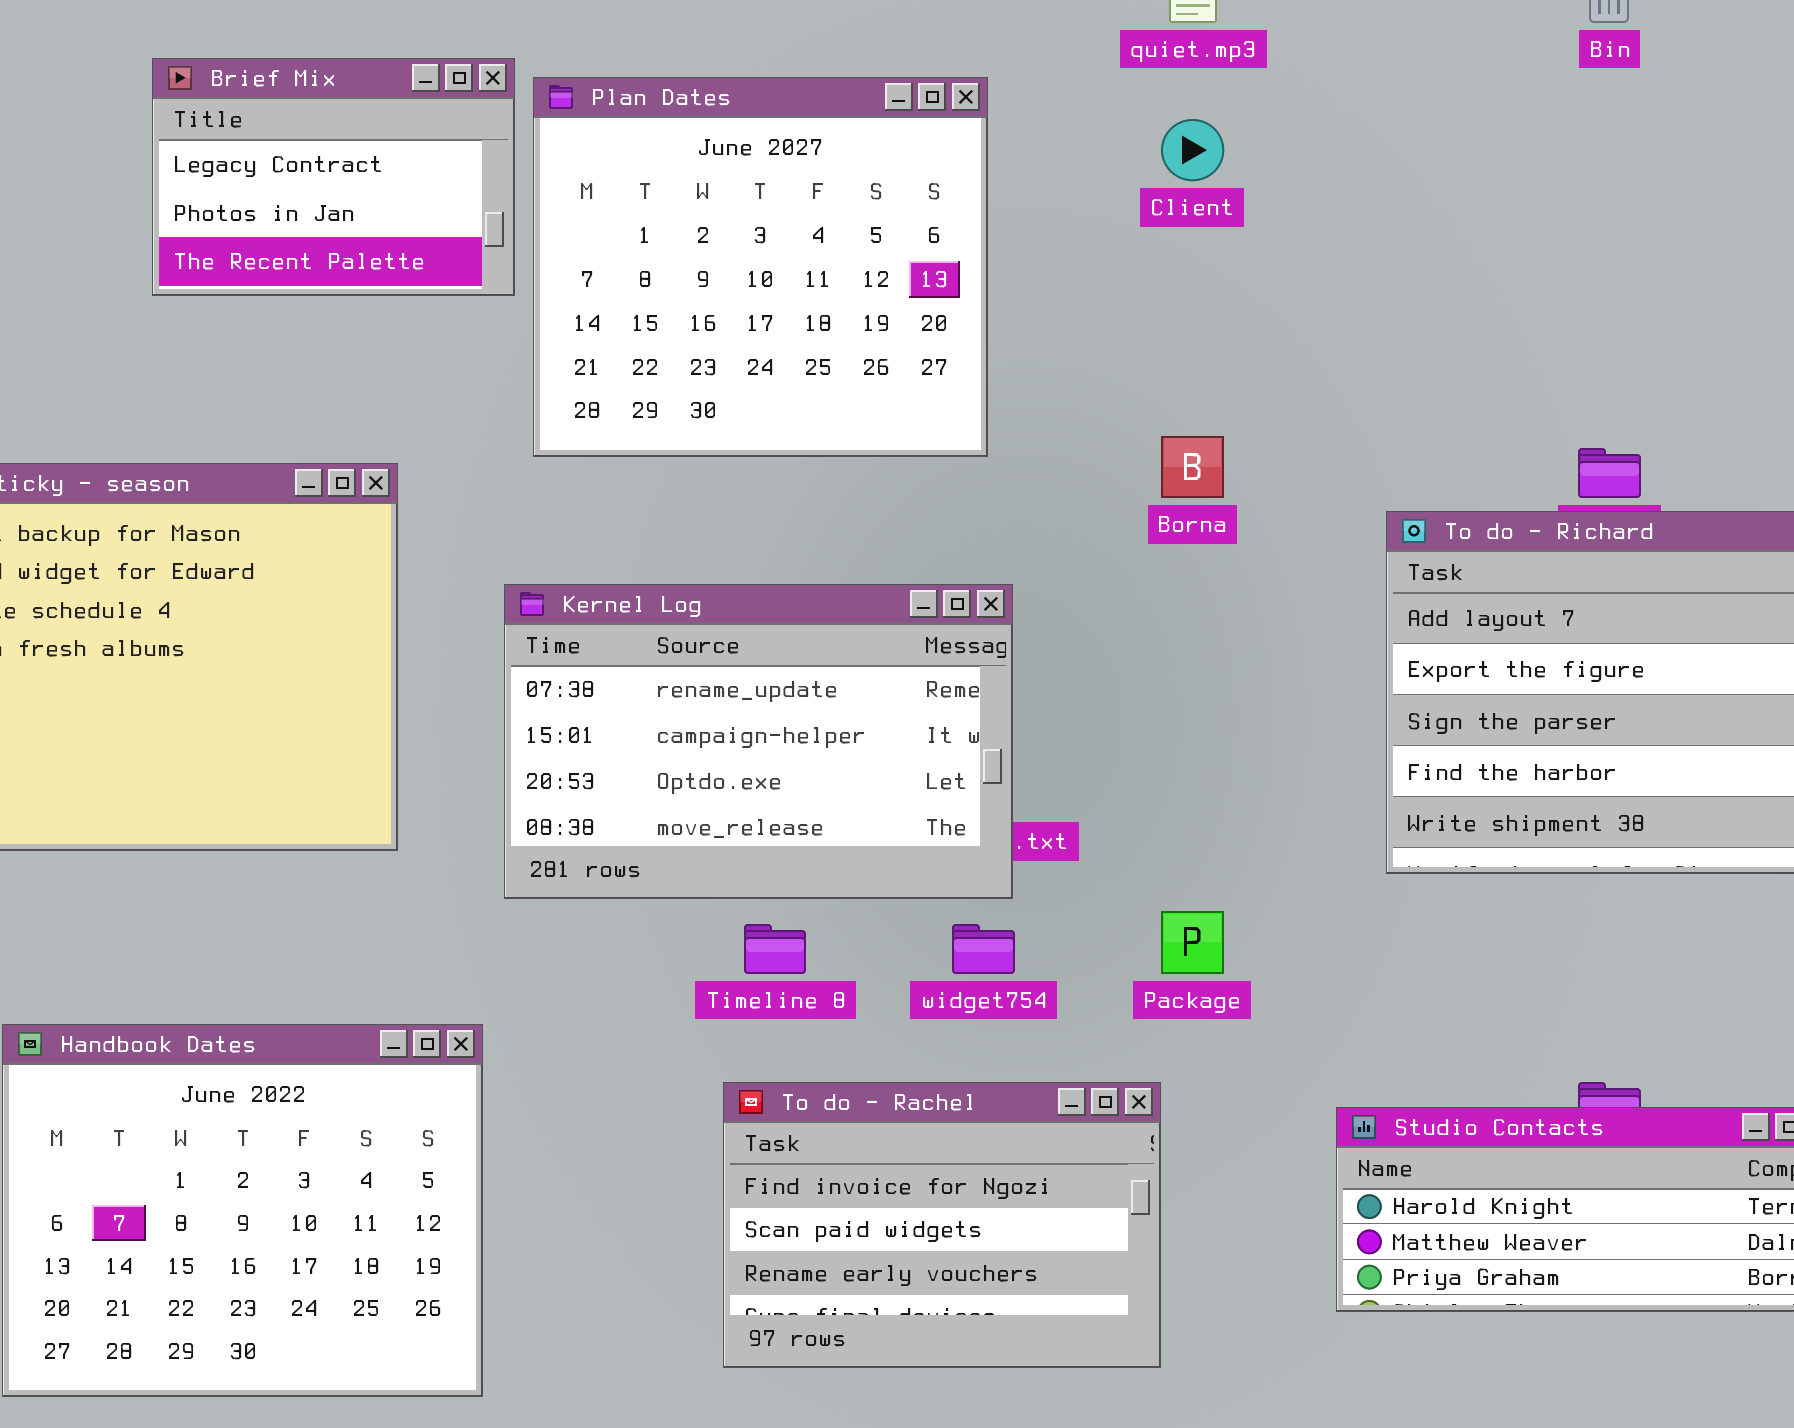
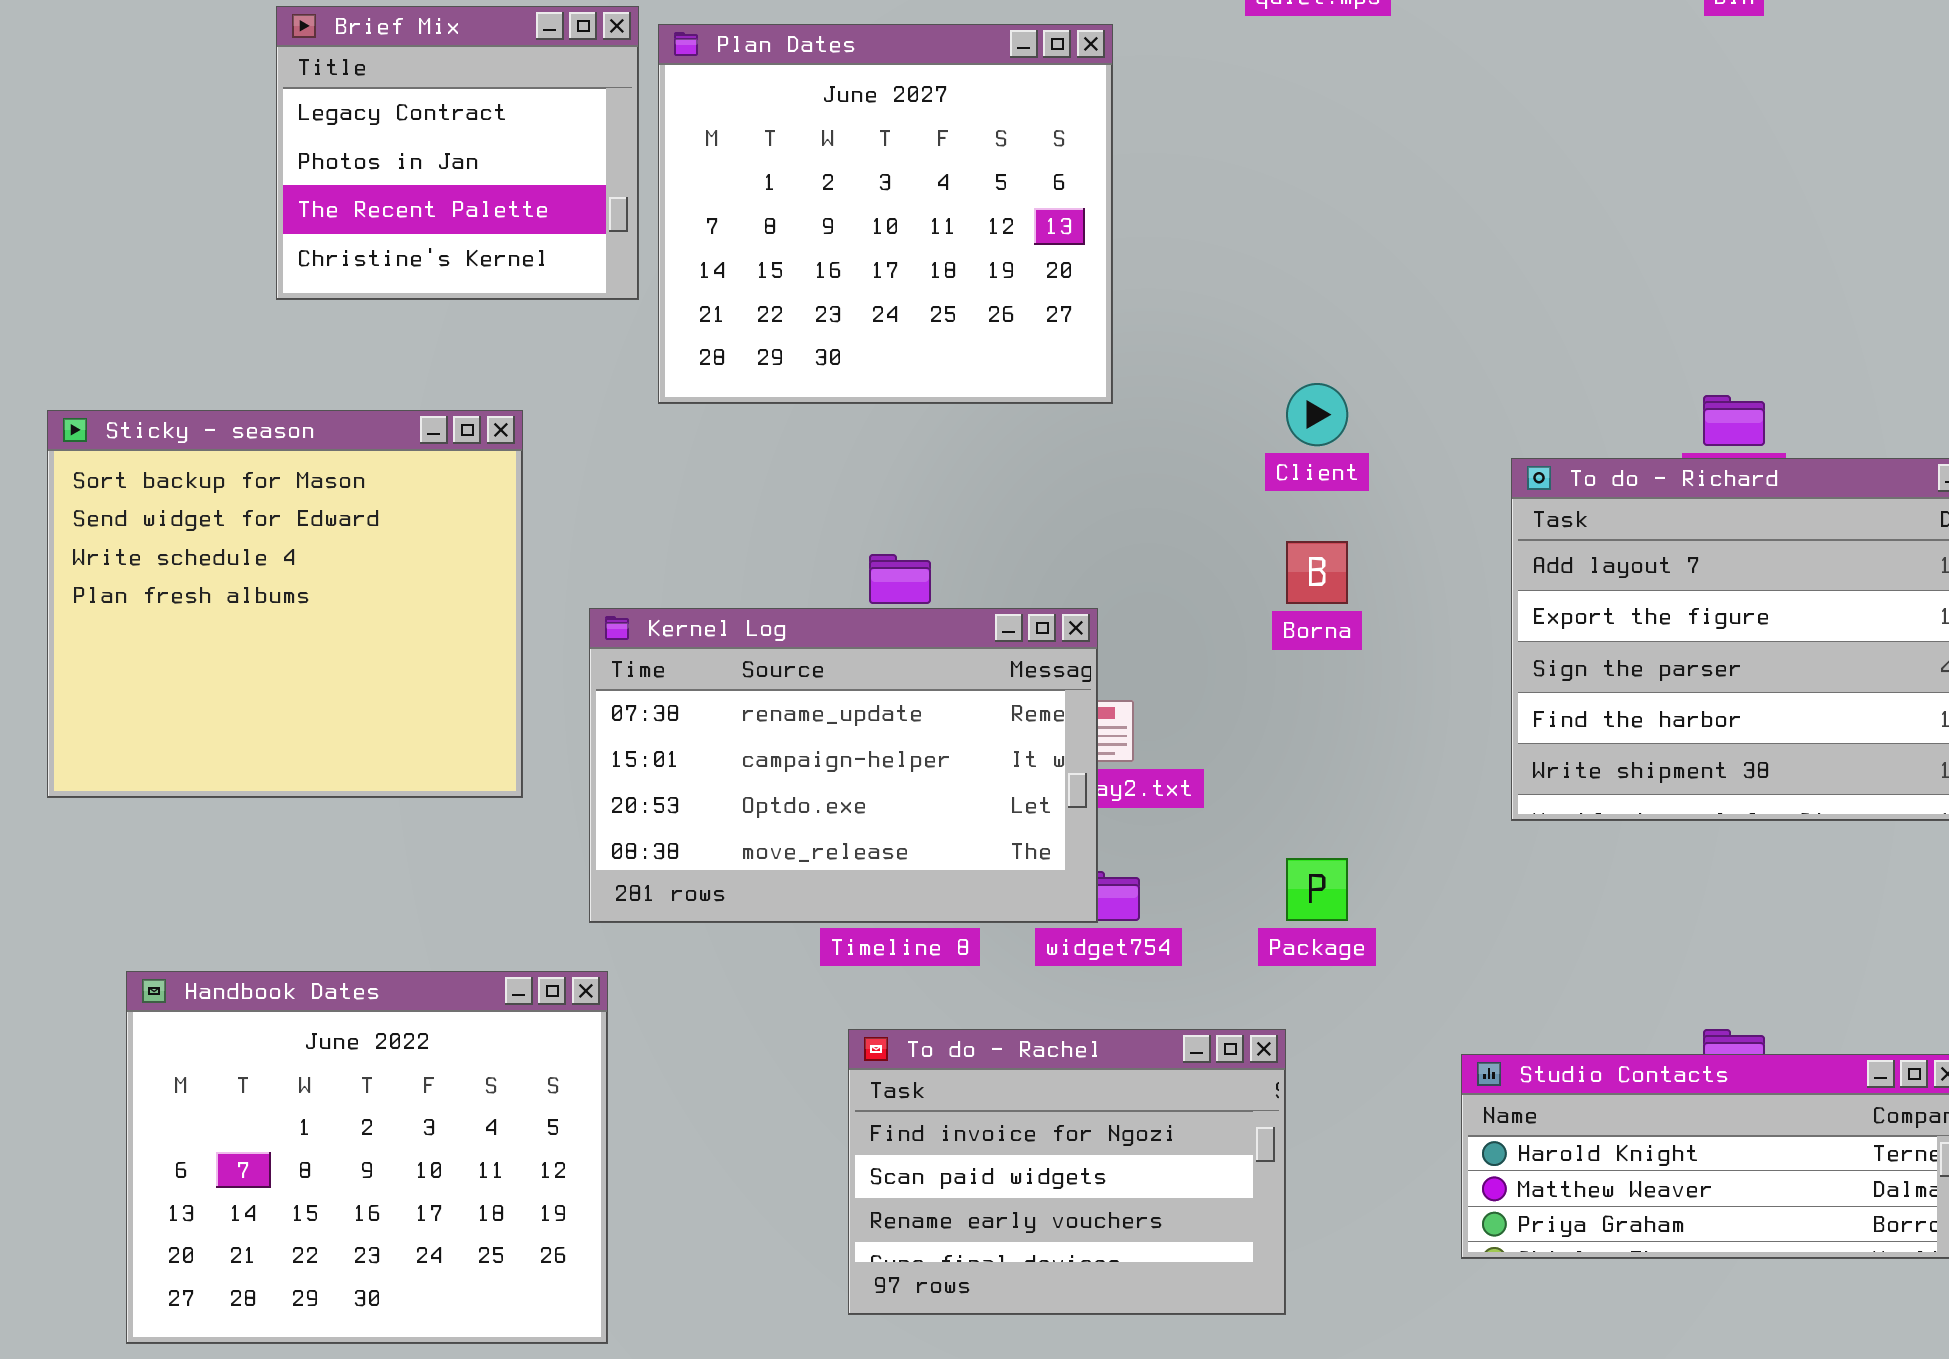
Brief Mix: [152,58,515,296] -> [276,6,639,300], resized
Client: [1161,119,1224,181] -> [1286,383,1348,446], moved
Borna: [1161,436,1224,498] -> [1286,541,1348,604], moved
Kernel Log: [504,584,1013,899] -> [589,608,1098,923], moved

